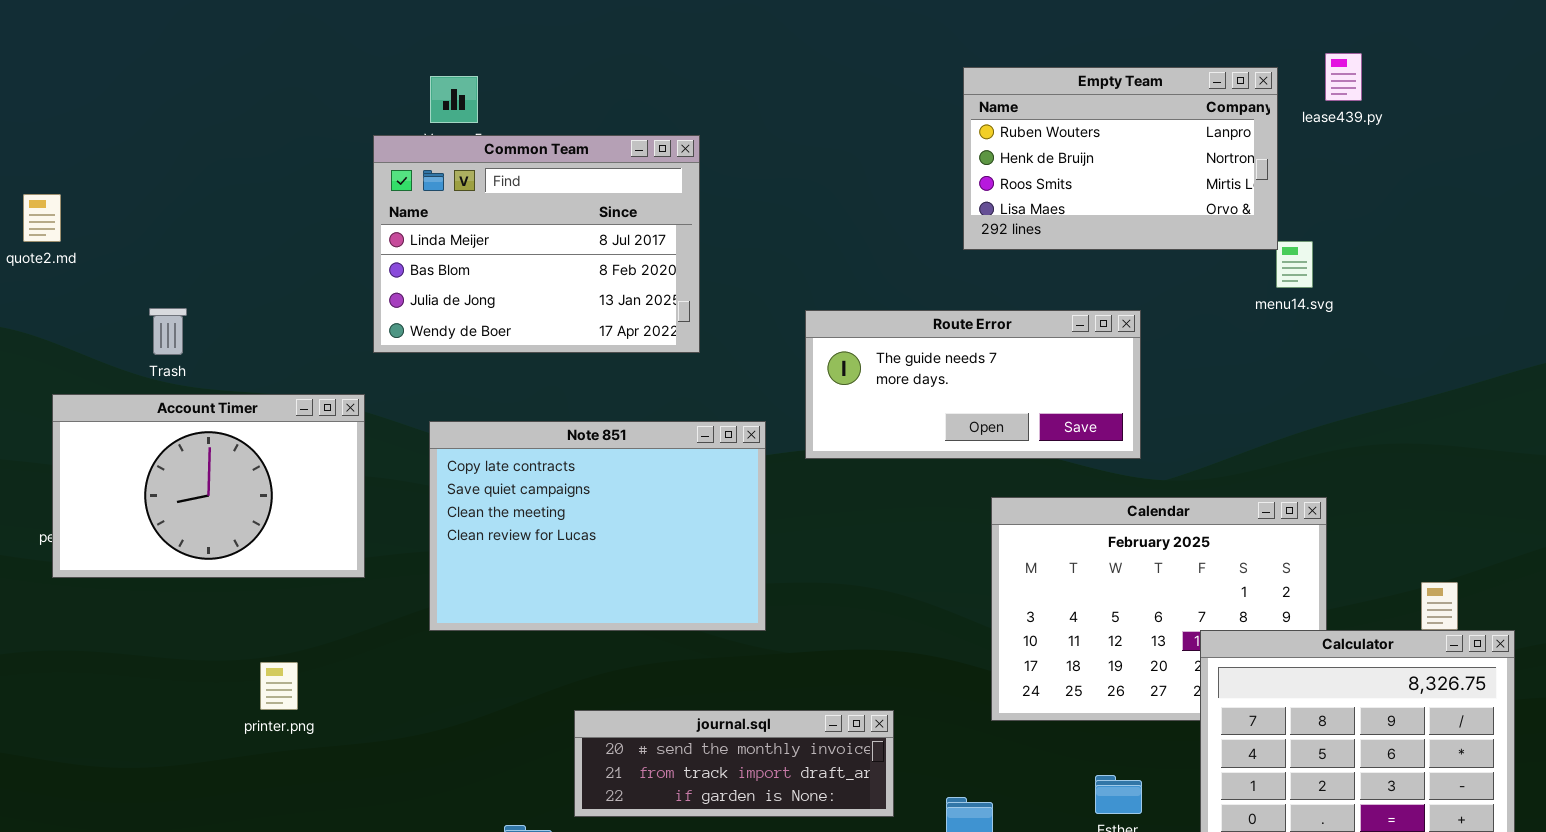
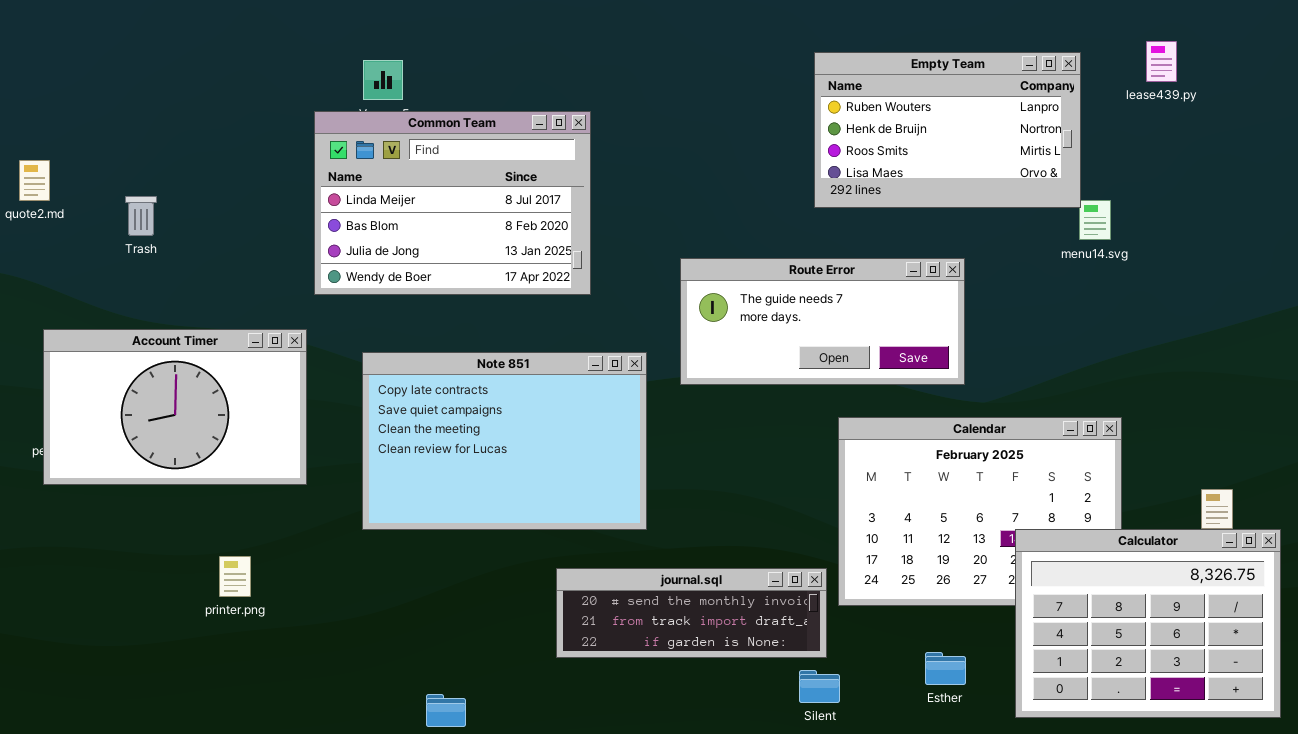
lease439.py: [1325,53,1362,101] -> [1146,41,1177,82], moved
Trash: [149,308,187,355] -> [125,196,157,236], moved
journal.sql: [574,710,894,817] -> [556,568,827,658], moved

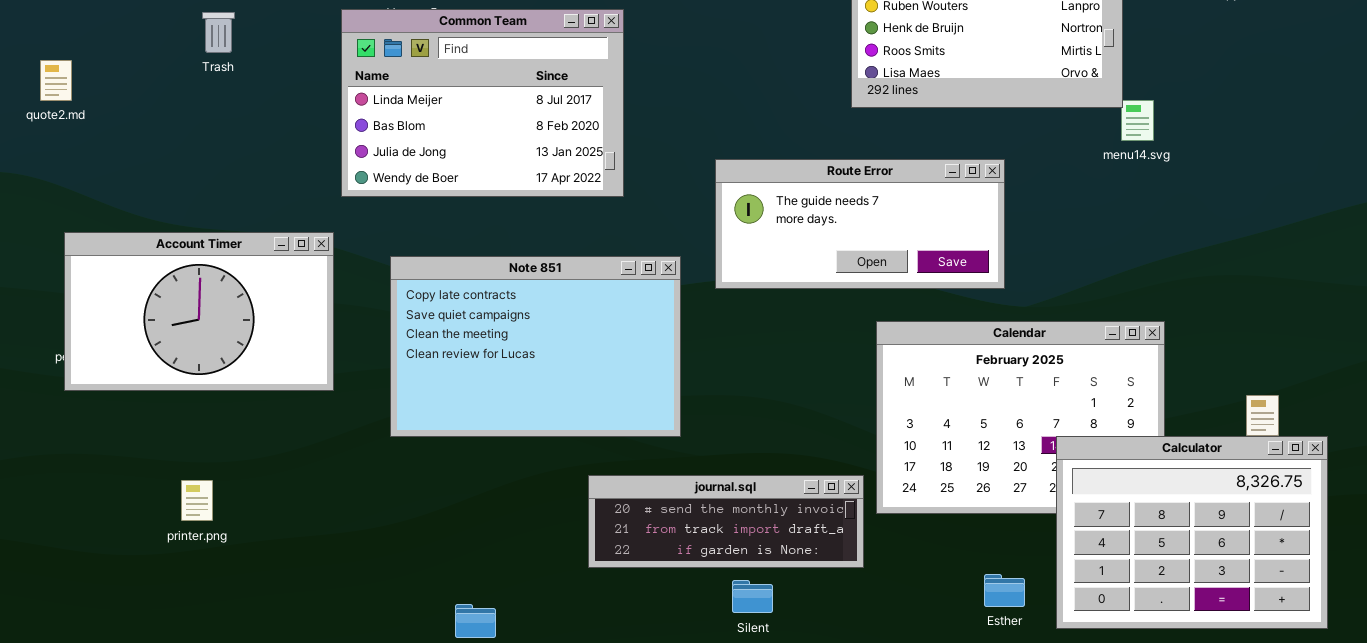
Trash: [125,196,157,236] -> [202,12,235,53], moved
printer.png: [219,556,251,597] -> [181,480,213,521], moved
Esther: [925,652,966,685] -> [984,574,1025,607], moved
Silent: [799,670,840,703] -> [732,580,773,613], moved

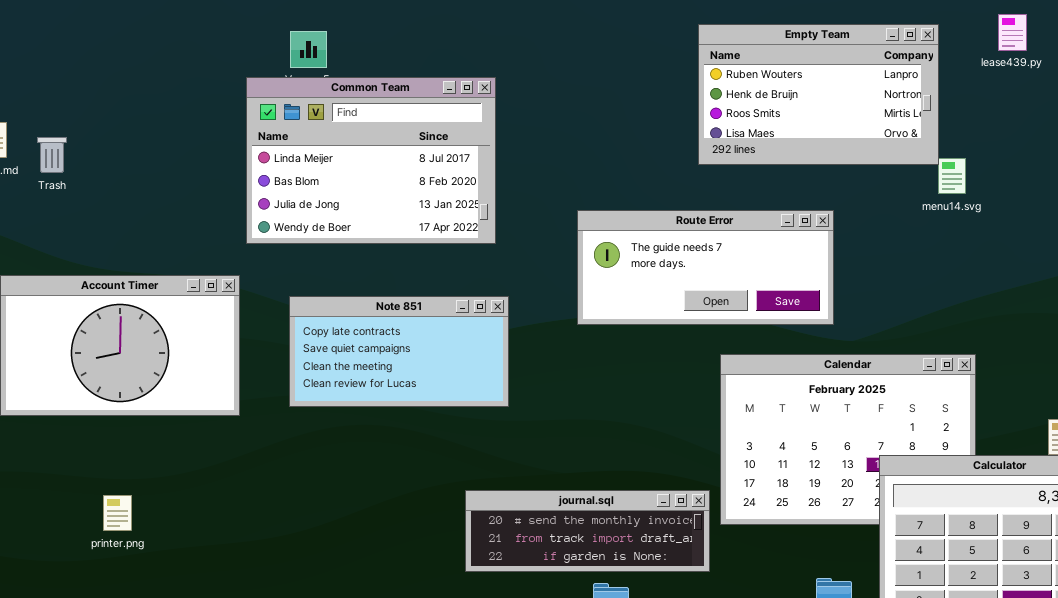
Trash: [202,12,235,53] -> [37,137,67,173], moved
Note 851: [390,256,681,437] -> [289,296,509,407], resized

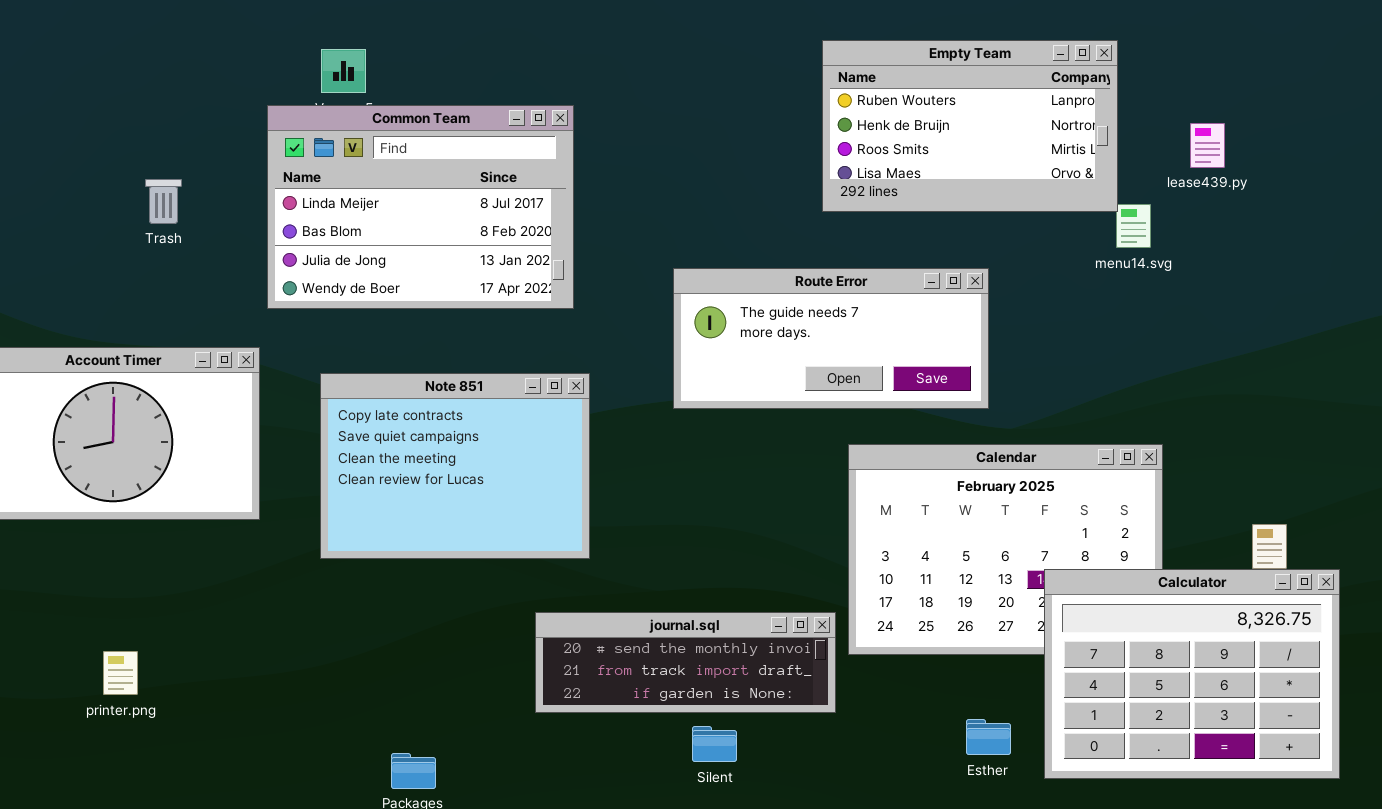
lease439.py: [998,14,1027,51] -> [1190,123,1225,168], moved
Trash: [37,137,67,173] -> [145,179,182,224], moved
Note 851: [289,296,509,407] -> [320,373,590,559], resized
printer.png: [103,495,132,531] -> [103,651,138,695], moved

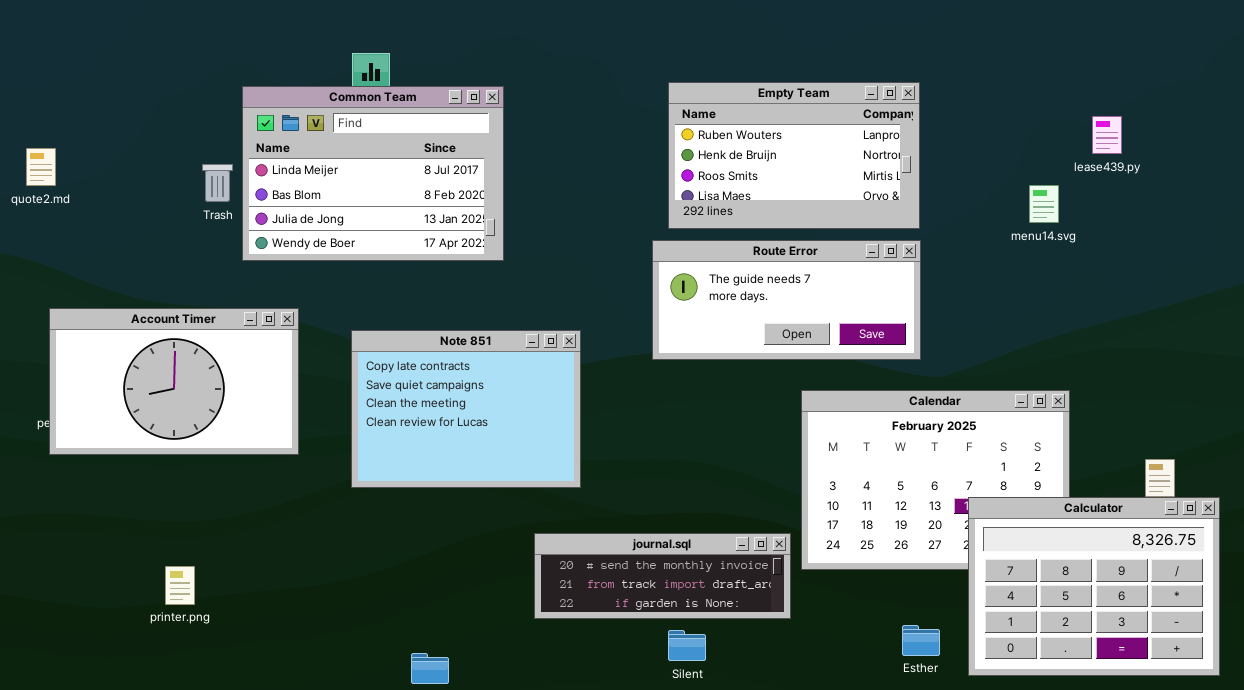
Empty Team: [822,40,1118,212] -> [668,82,920,229], moved
Common Team: [267,105,574,309] -> [242,86,504,261], moved

